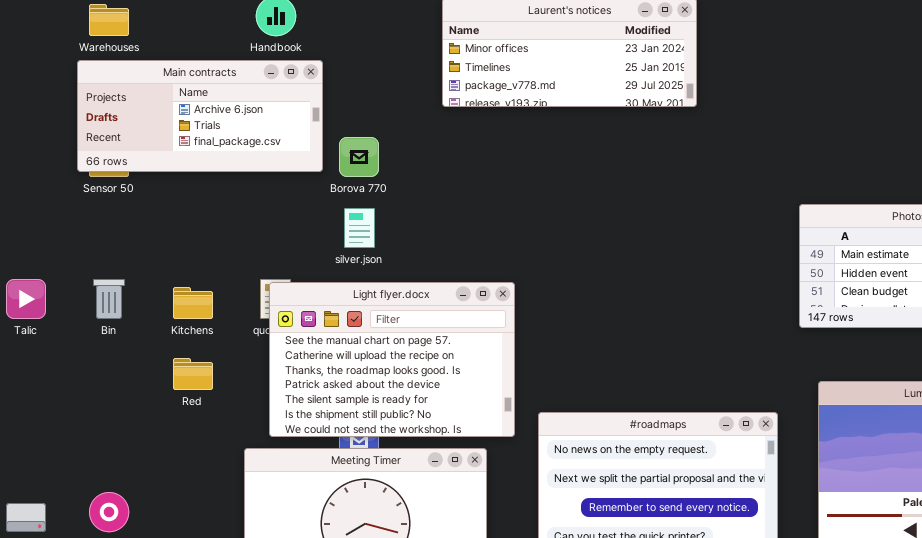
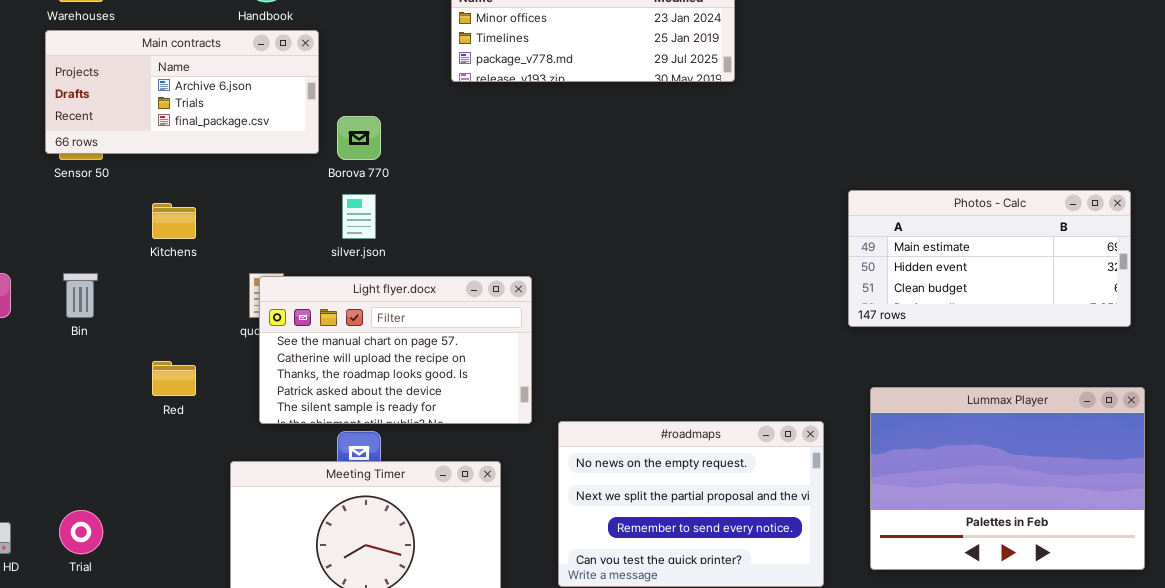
Light flyer.docx: [269,282,515,437] -> [259,276,532,424], resized
Kitchens: [173,287,213,319] -> [152,203,196,239], moved

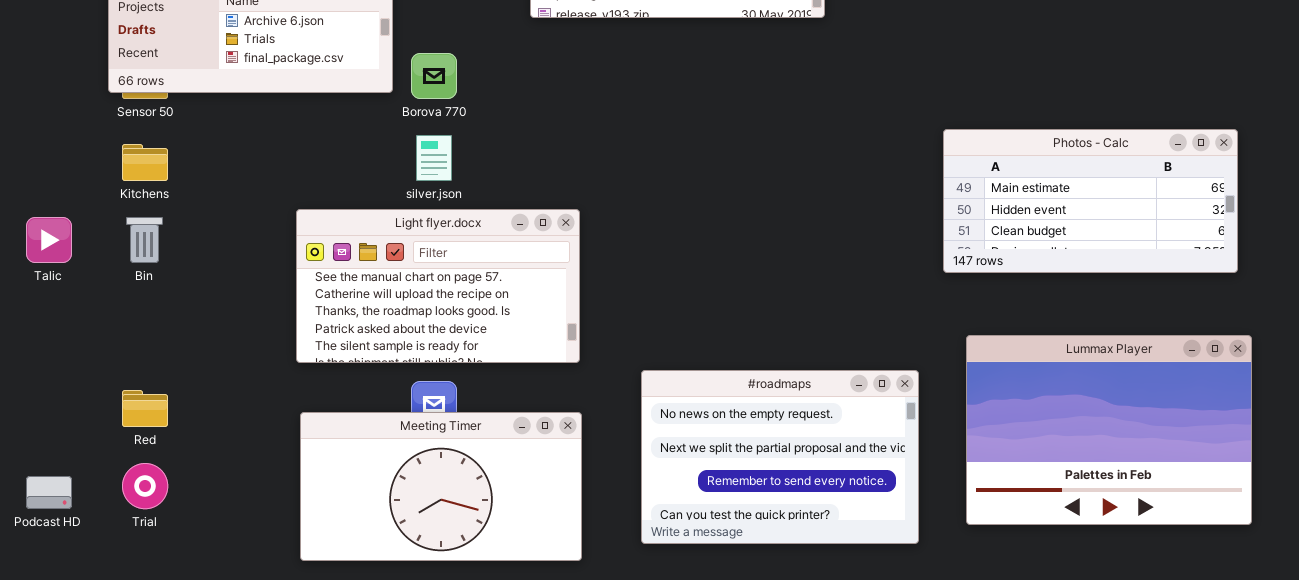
Kitchens: [152,203,196,239] -> [122,144,168,181], moved
Light flyer.docx: [259,276,532,424] -> [296,209,580,363], moved
Red: [152,361,196,396] -> [122,390,168,427], moved

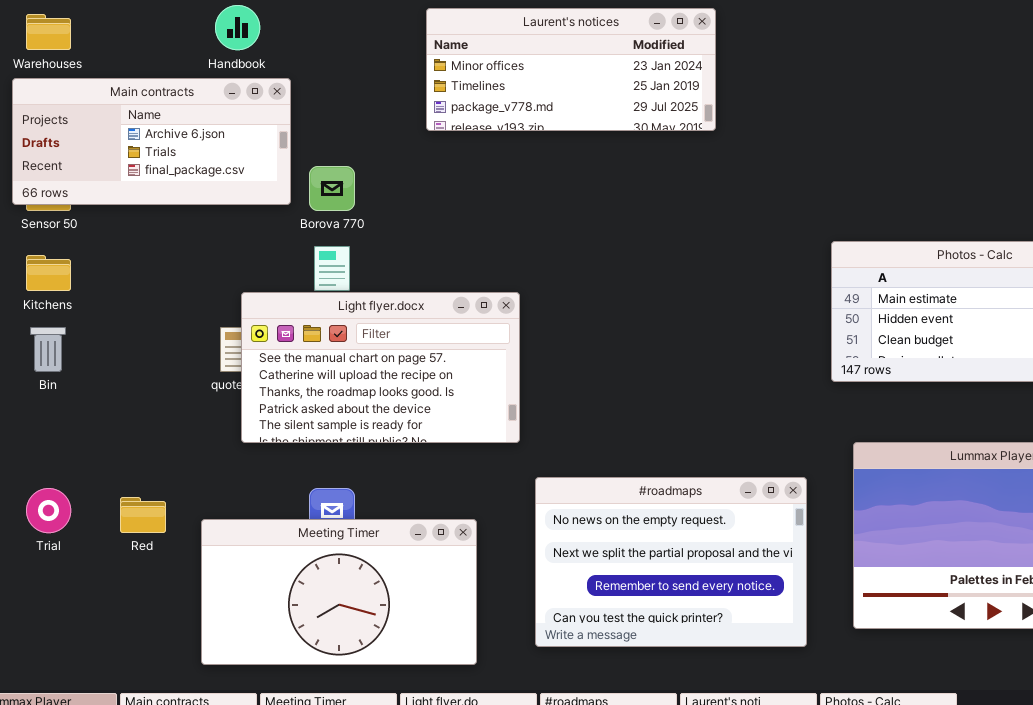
Light flyer.docx: [296,209,580,363] -> [241,292,520,443], moved
Red: [122,390,168,427] -> [120,497,166,533], moved
Trial: [122,463,168,509] -> [26,488,71,533], moved

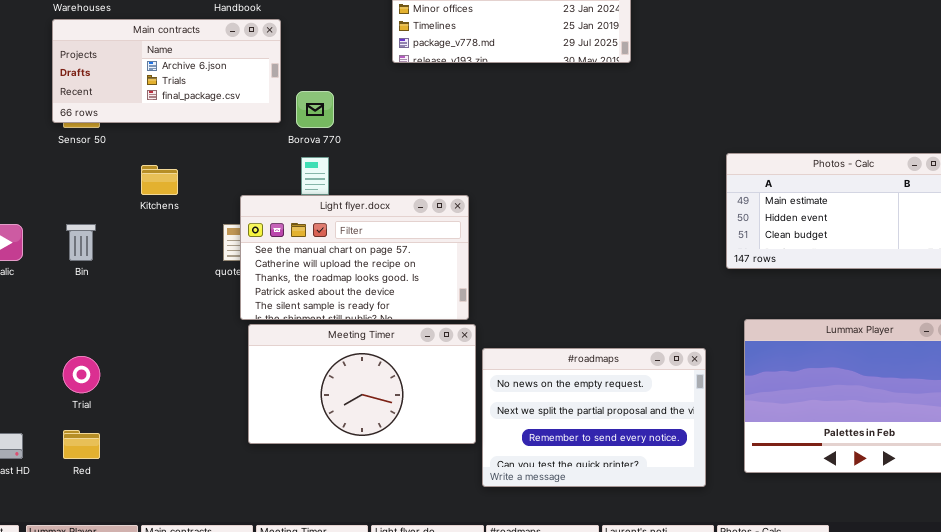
Kitchens: [26,255,71,291] -> [141,165,178,195], moved
Red: [120,497,166,533] -> [63,430,100,459], moved
Meeting Timer: [201,519,477,665] -> [248,324,476,444], moved

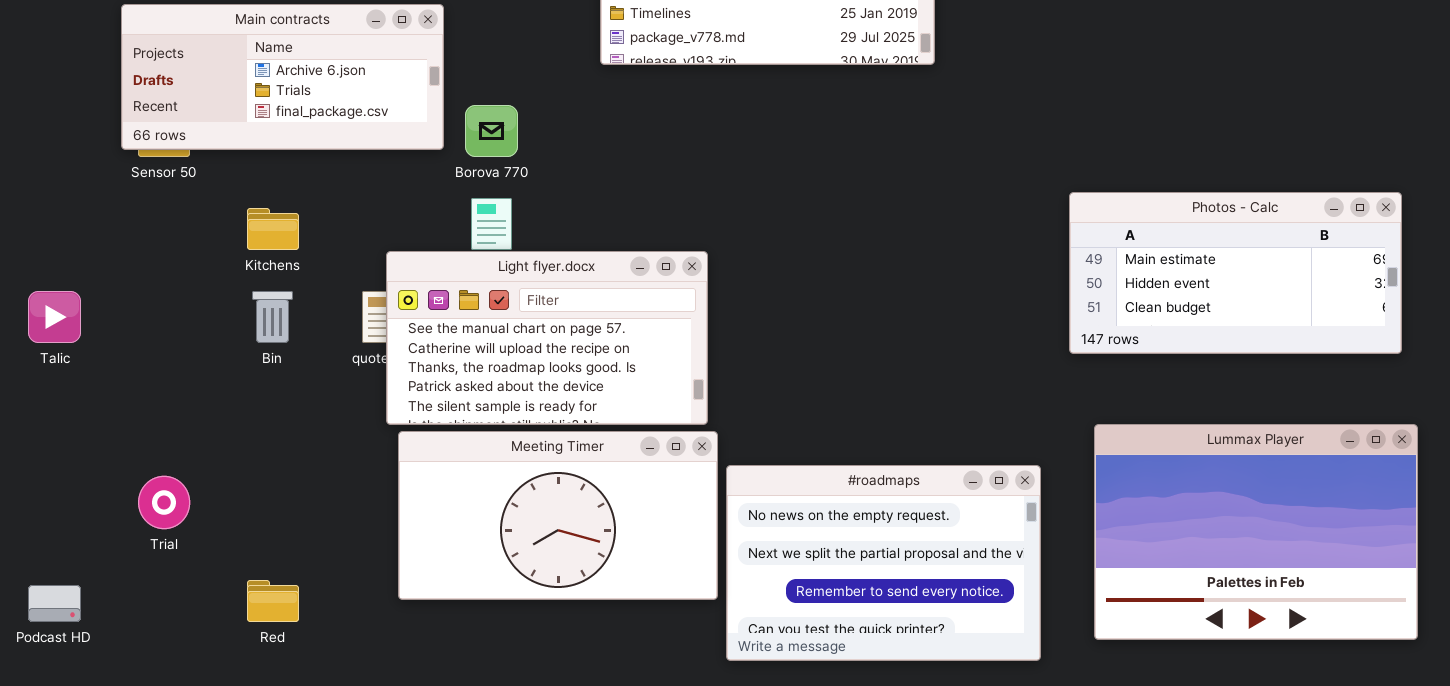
Bin: [66,224,96,261] -> [252,291,293,343], moved
Red: [63,430,100,459] -> [247,580,299,622], moved

